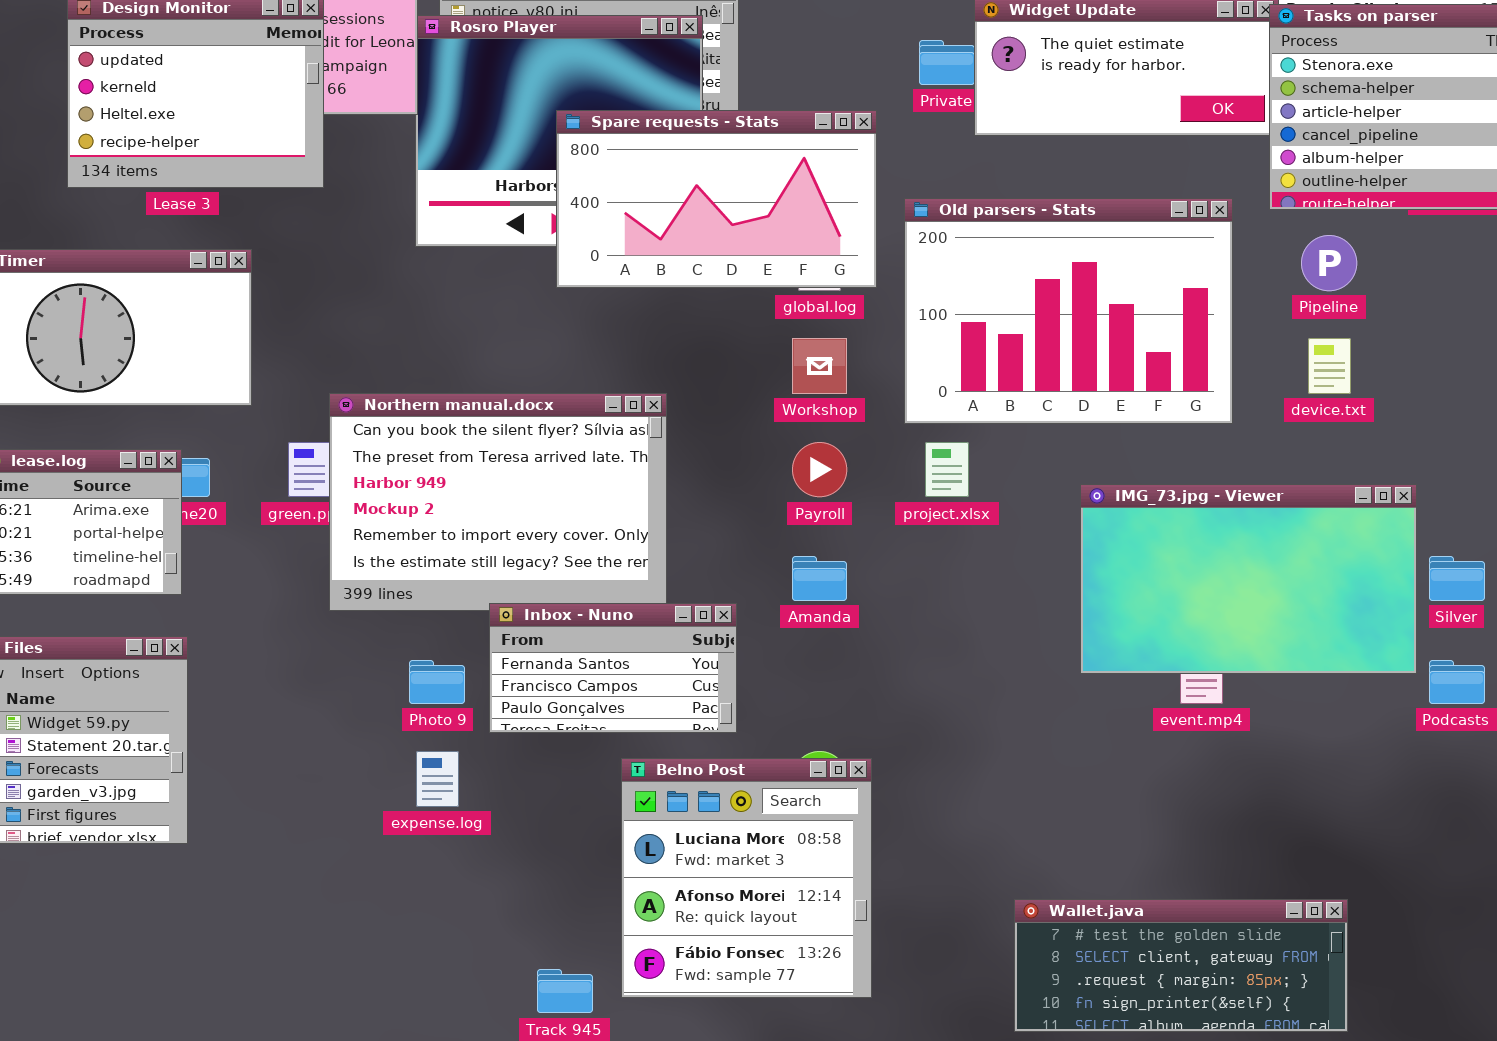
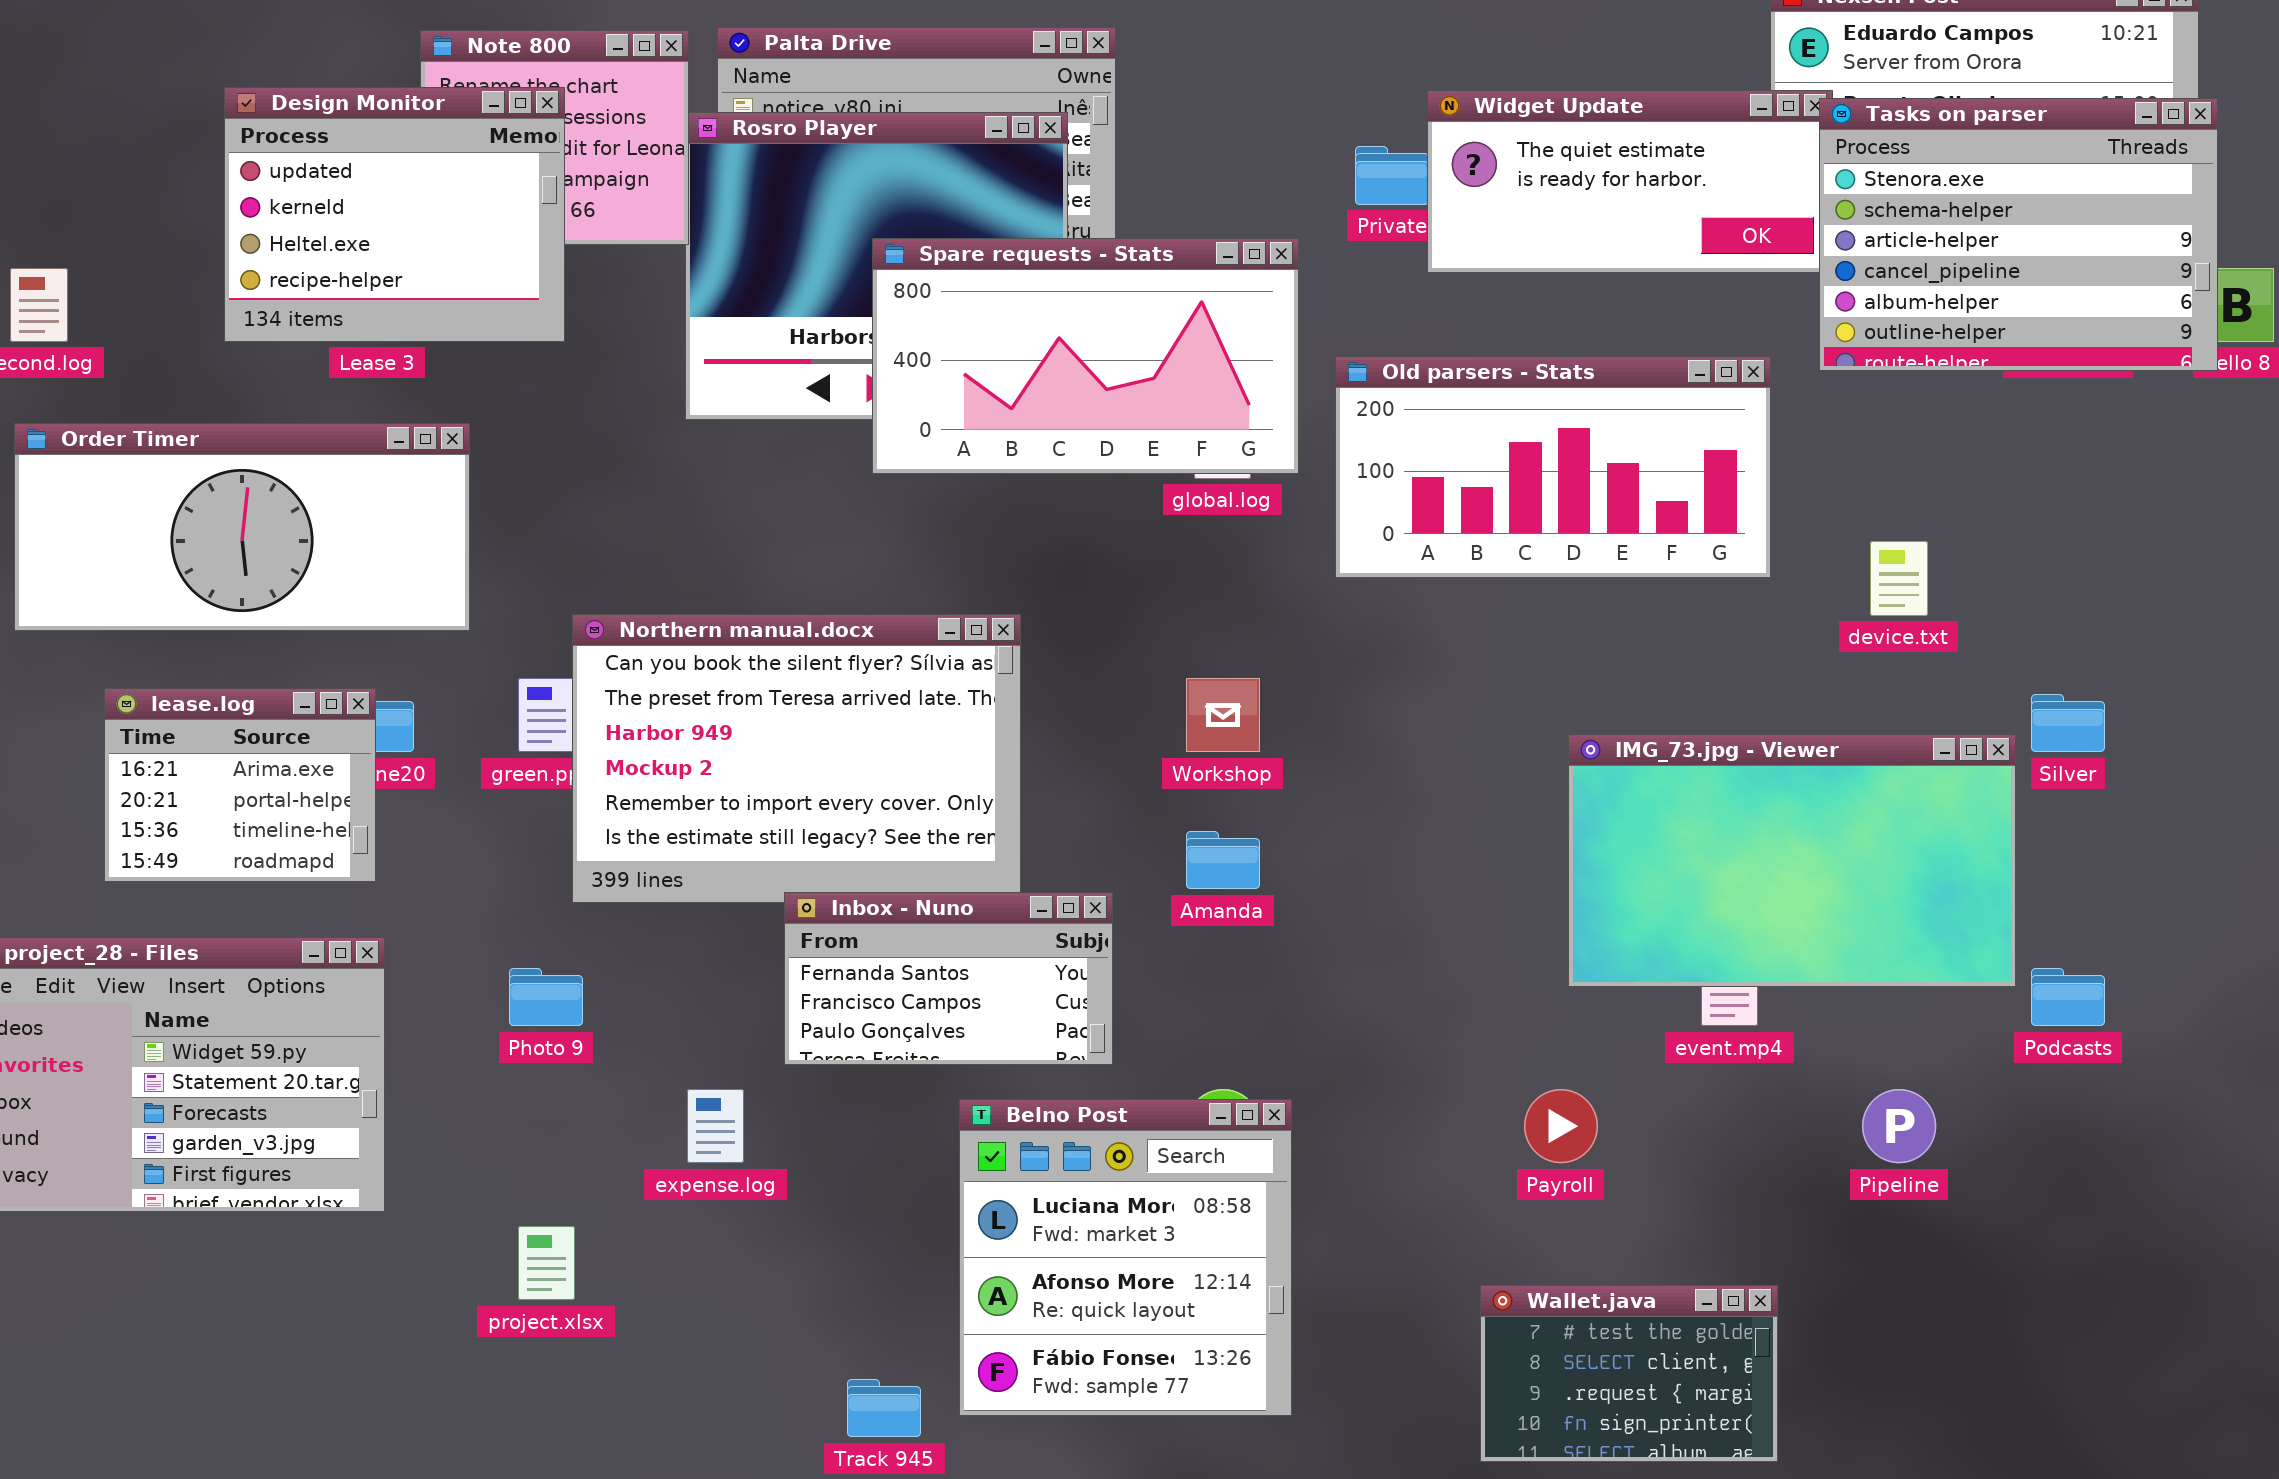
Old parsers - Stats: [904,198,1233,424] -> [1335,356,1771,578], resized
Pipeline: [1301,235,1357,291] -> [1862,1089,1936,1163], moved
Workshop: [792,338,847,394] -> [1186,678,1260,752], moved
Payroll: [792,442,847,497] -> [1524,1089,1598,1163], moved
project.xlsx: [925,442,969,497] -> [518,1226,575,1300], moved
Silver: [1429,556,1485,601] -> [2031,694,2105,752], moved
Photo 9: [409,660,465,704] -> [509,968,583,1026], moved
Wallet.java: [1014,899,1348,1032] -> [1480,1285,1778,1462], resized

